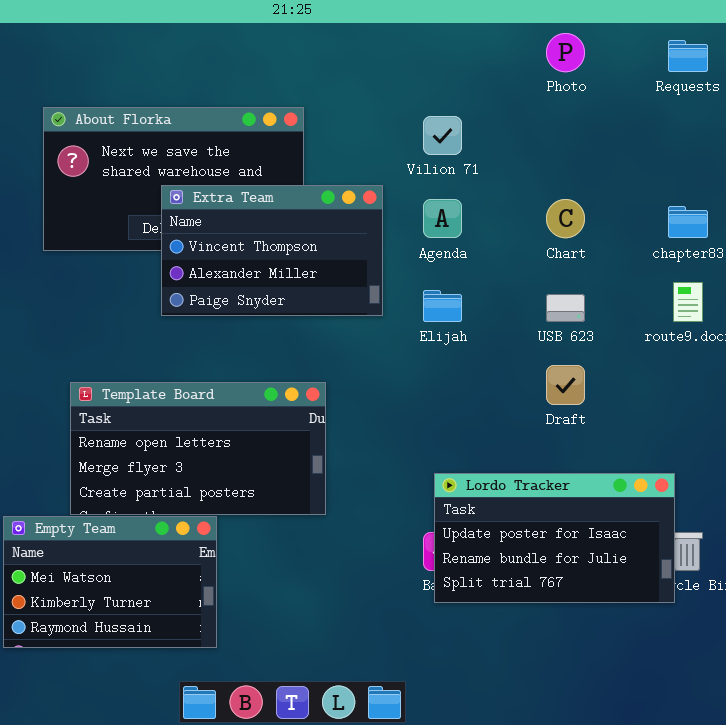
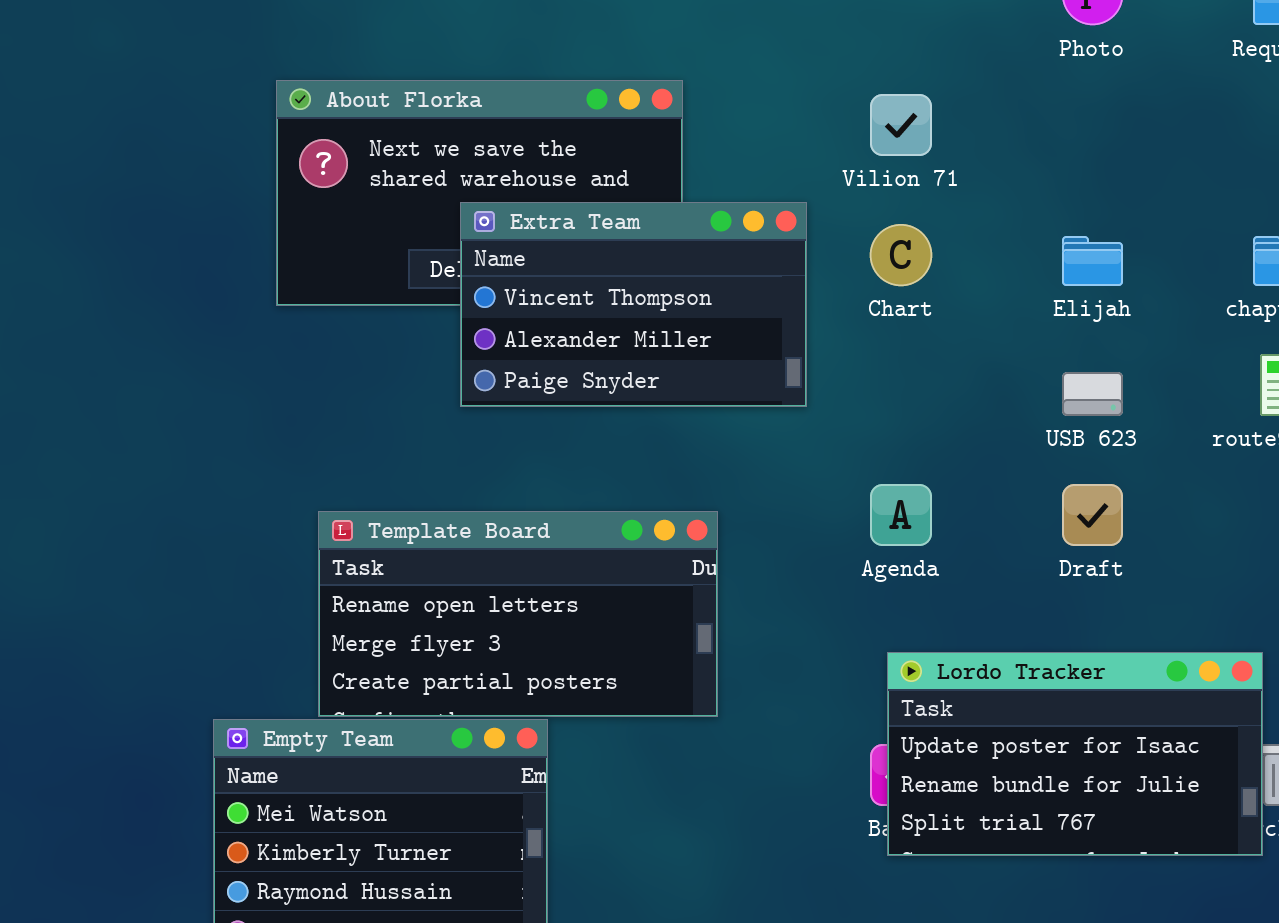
Agenda: [423,199,462,238] -> [870,484,932,546], moved
Chart: [546,199,585,238] -> [870,224,932,286], moved
Elijah: [423,290,462,322] -> [1062,236,1123,286], moved

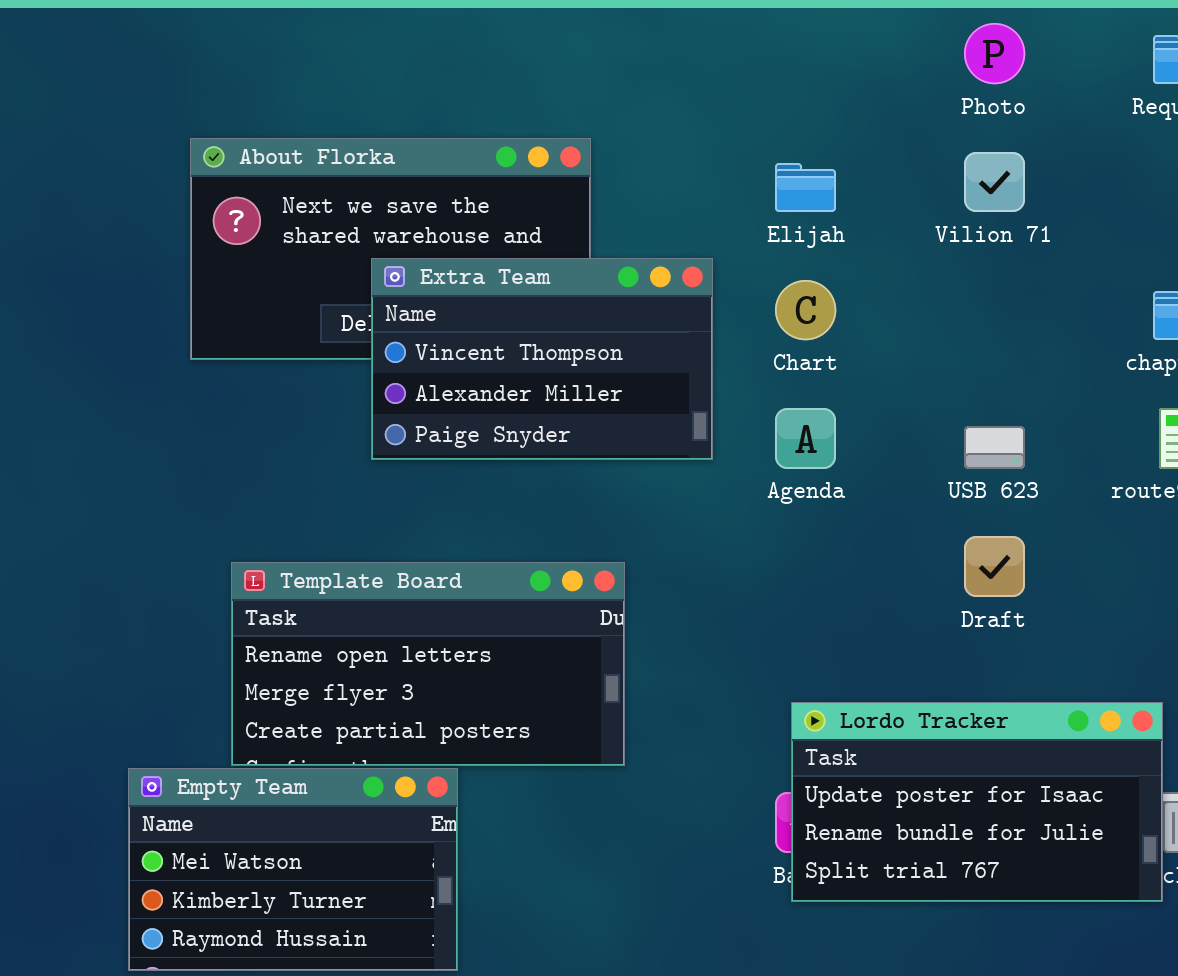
Vilion 71: [870,94,932,156] -> [964,152,1025,212], moved
Elijah: [1062,236,1123,286] -> [775,163,836,212], moved
Agenda: [870,484,932,546] -> [775,408,836,469], moved

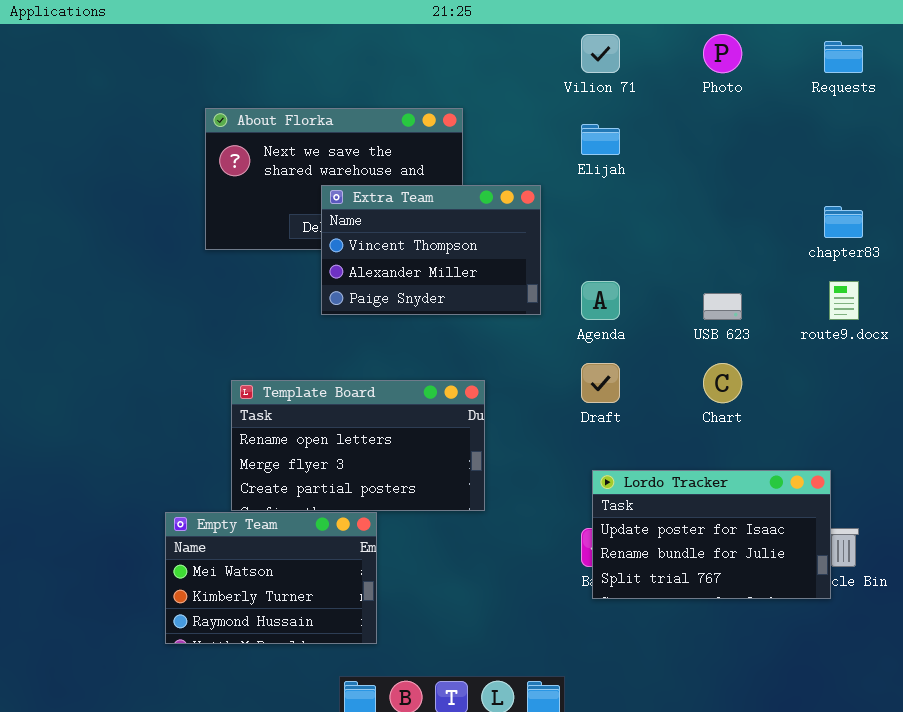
Vilion 71: [964,152,1025,212] -> [581,34,620,73], moved
Chart: [775,280,836,340] -> [703,363,742,403], moved
Draft: [964,536,1025,597] -> [581,363,620,403], moved

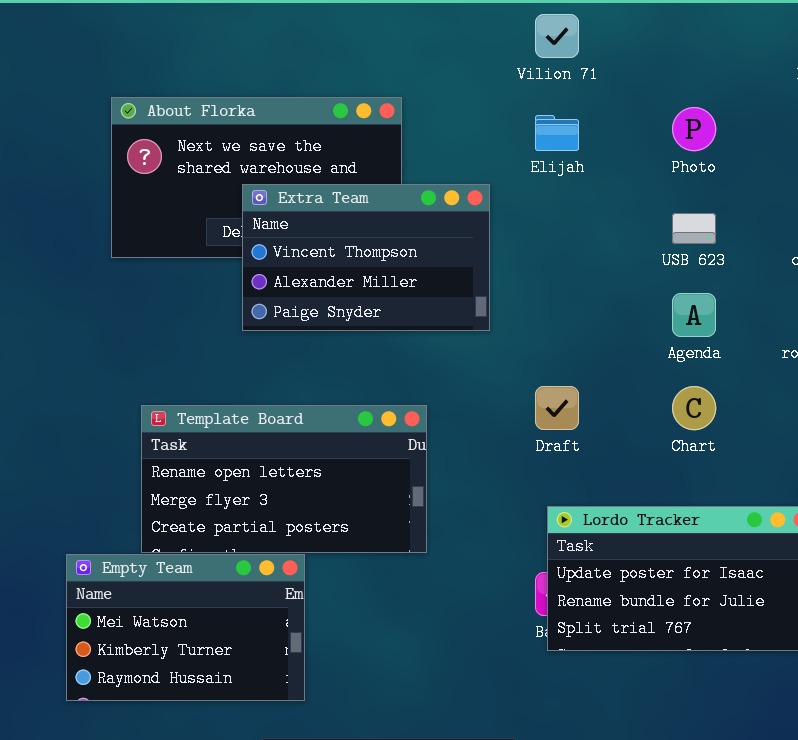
Photo: [703,34,742,73] -> [672,107,716,151], moved
Agenda: [581,281,620,320] -> [672,293,716,337], moved
USB 623: [703,293,742,320] -> [672,213,716,244], moved

